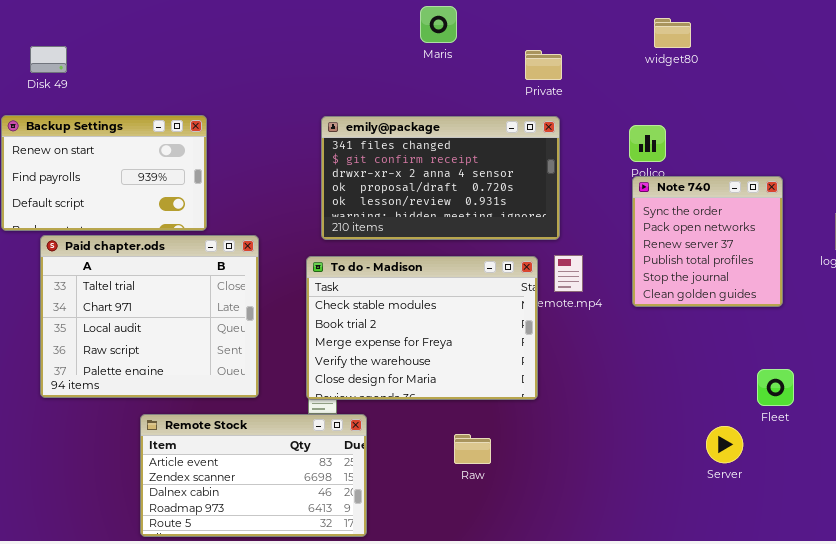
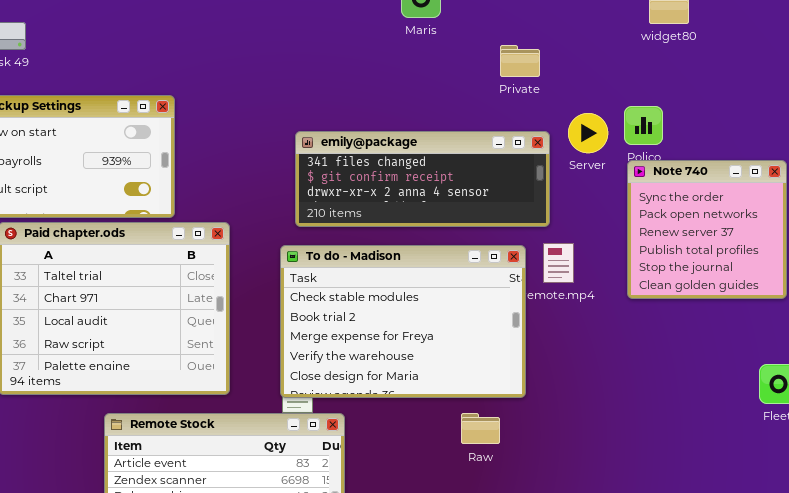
Private: [525,50,562,80] -> [500,45,540,77], moved
emily@package: [321,116,560,240] -> [295,131,550,227], resized
Server: [706,426,743,463] -> [568,113,608,153], moved
Raw: [454,434,491,464] -> [461,413,500,444], moved

